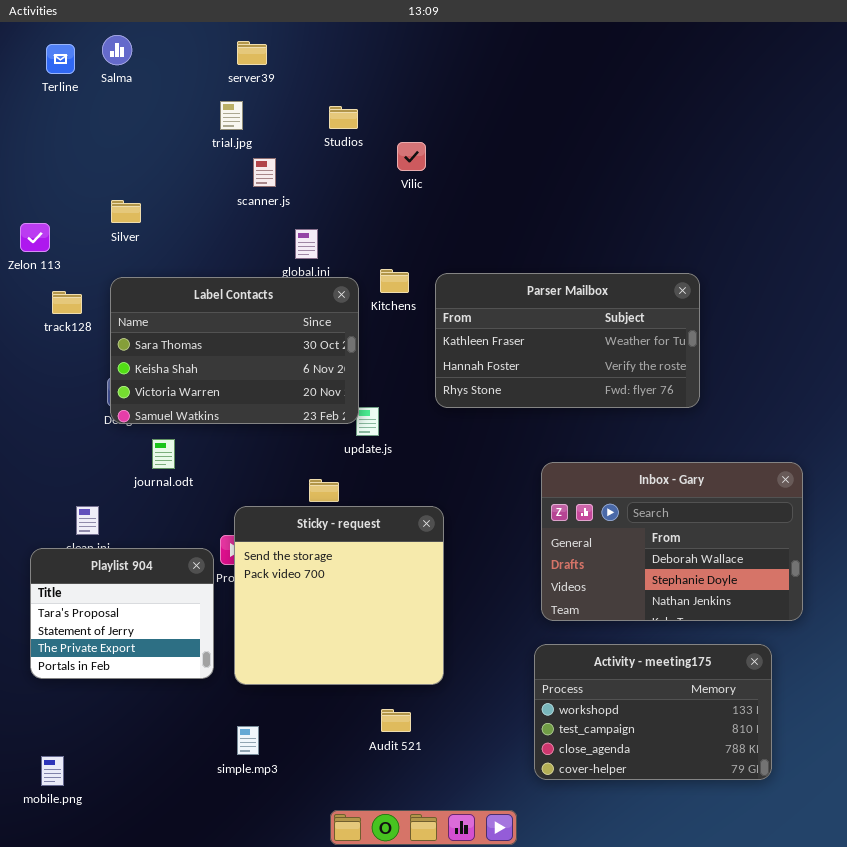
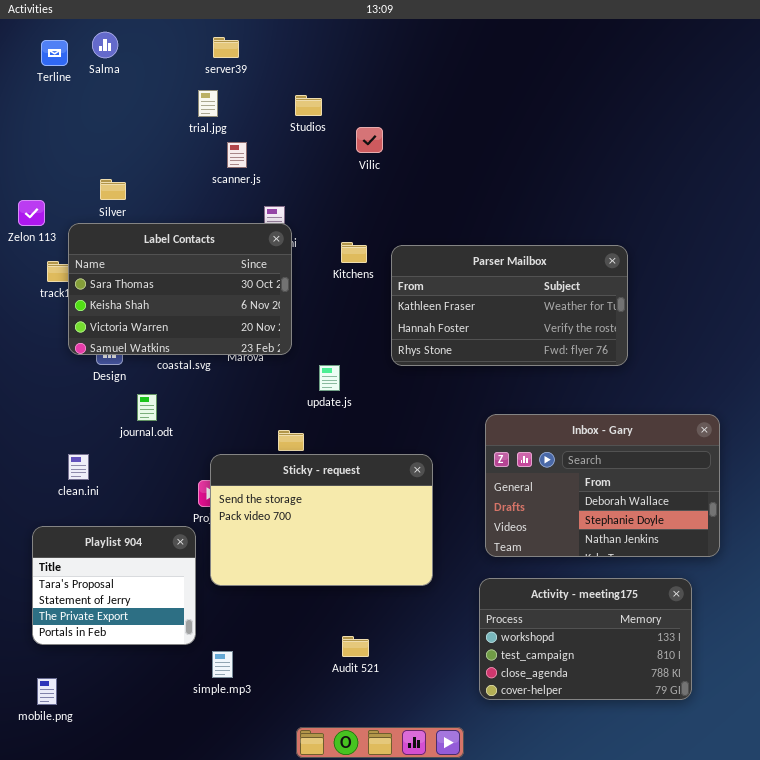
Label Contacts: [110,277,359,424] -> [68,223,292,355], moved
Sticky - request: [234,506,444,685] -> [210,454,433,586], resized
Playlist 904: [30,548,214,679] -> [32,526,196,645], moved

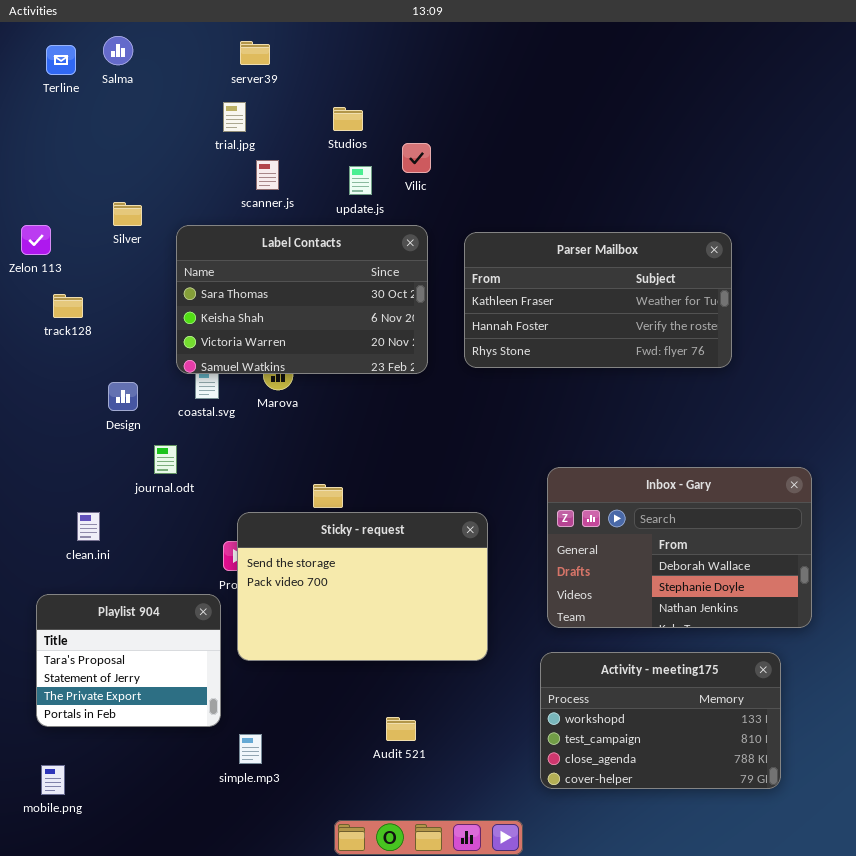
Label Contacts: [68,223,292,355] -> [176,225,428,374], moved
Parser Mailbox: [391,245,628,366] -> [464,232,732,368], moved
update.js: [319,365,340,391] -> [349,166,372,195], moved

